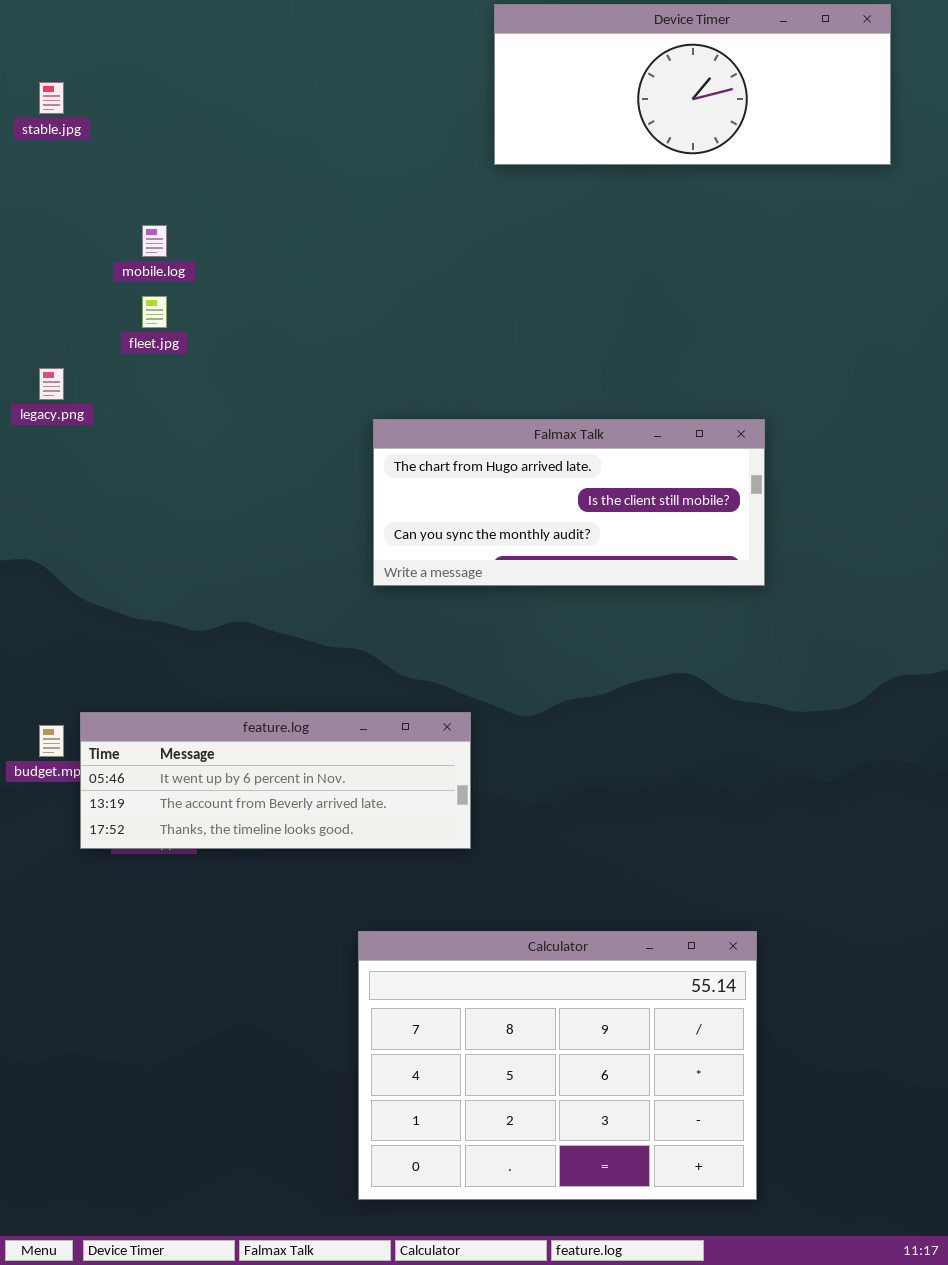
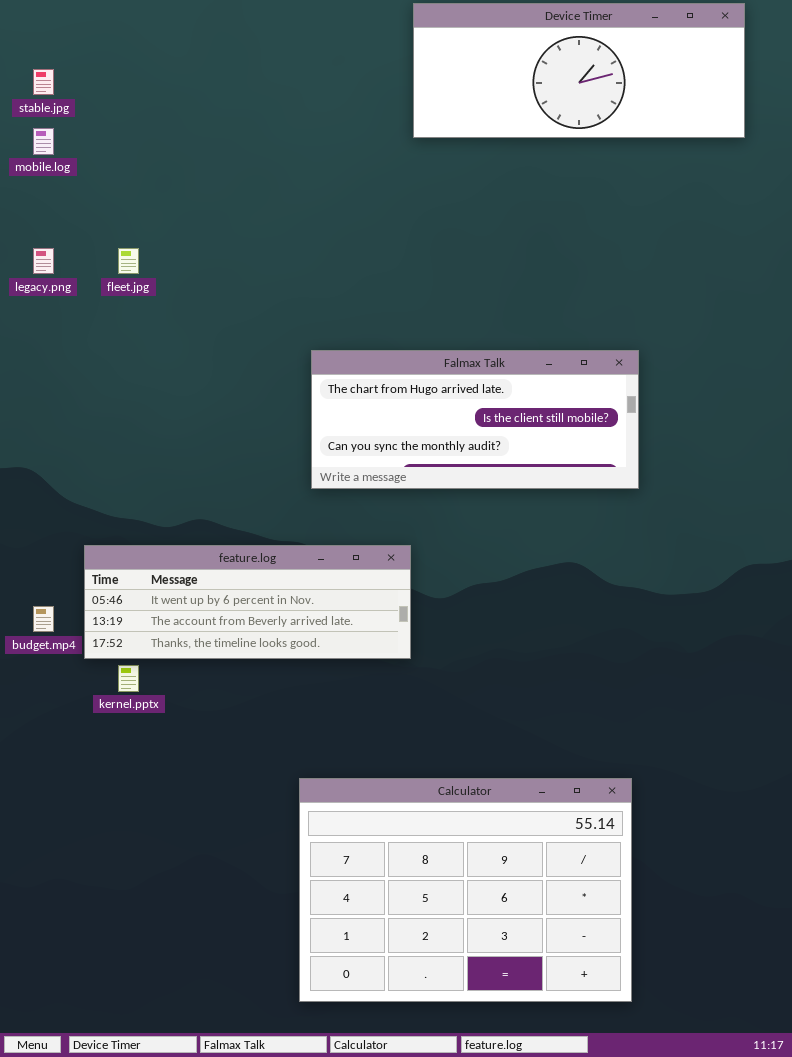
mobile.log: [142,225,167,257] -> [33,128,54,155], moved
legacy.png: [39,368,64,400] -> [33,248,54,274], moved
feature.log: [80,712,471,849] -> [84,545,411,659], moved

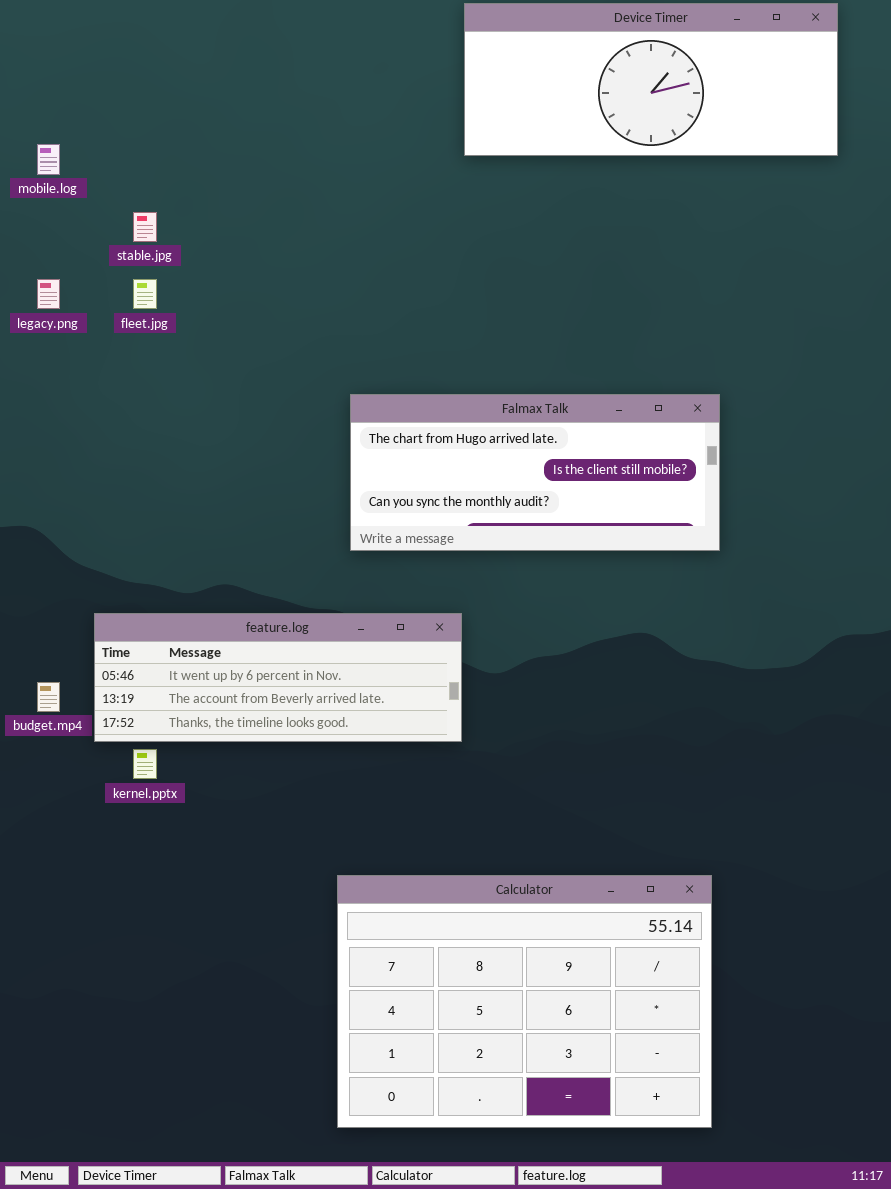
stable.jpg: [33,69,54,95] -> [133,212,157,242], moved

